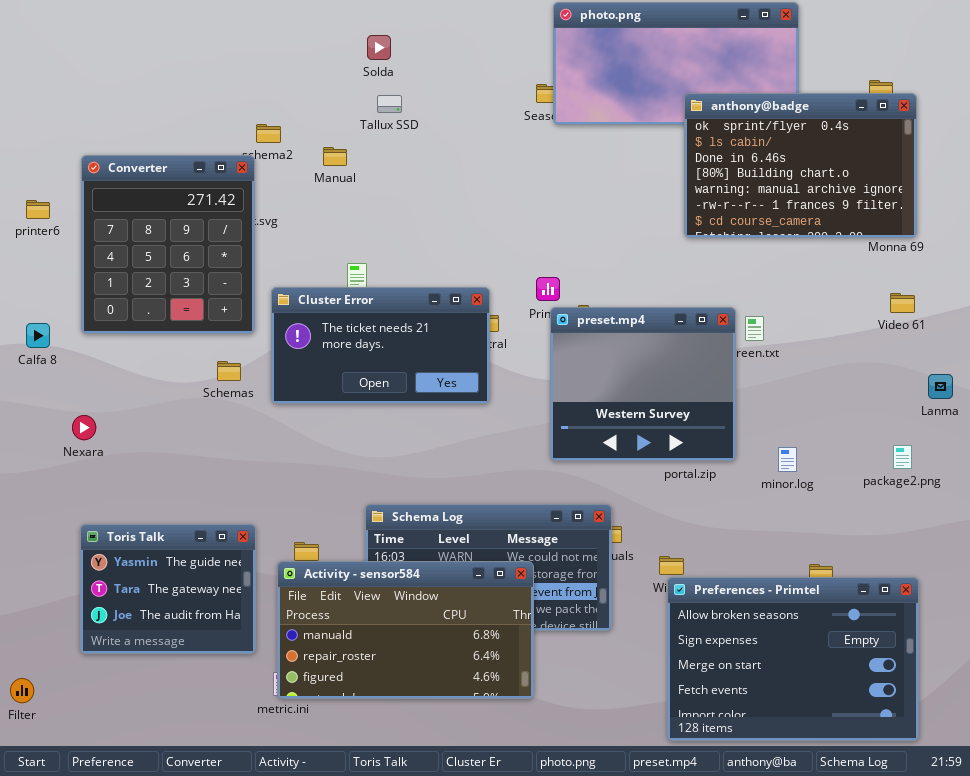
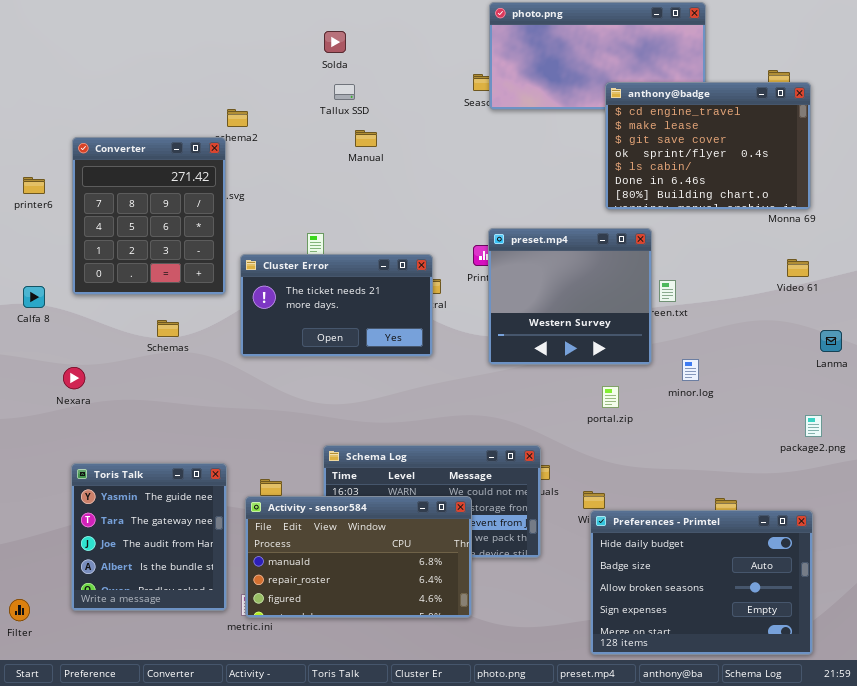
anthony@badge: [684,93,917,238] -> [605,82,811,210], scrolled up 3 rows
Manual: [323,147,347,166] -> [355,130,377,147], moved
preset.mp4: [550,307,736,461] -> [488,228,652,365], moved
Schemas: [217,361,241,381] -> [157,320,179,337], moved
package2.png: [893,445,912,469] -> [805,415,822,437], moved
minor.log: [778,447,797,472] -> [682,359,699,381], moved
Toris Talk: [80,524,256,654] -> [71,463,227,611], resized
Preferences - Primtel: [667,577,919,741] -> [590,510,813,655], scrolled up 2 rows

